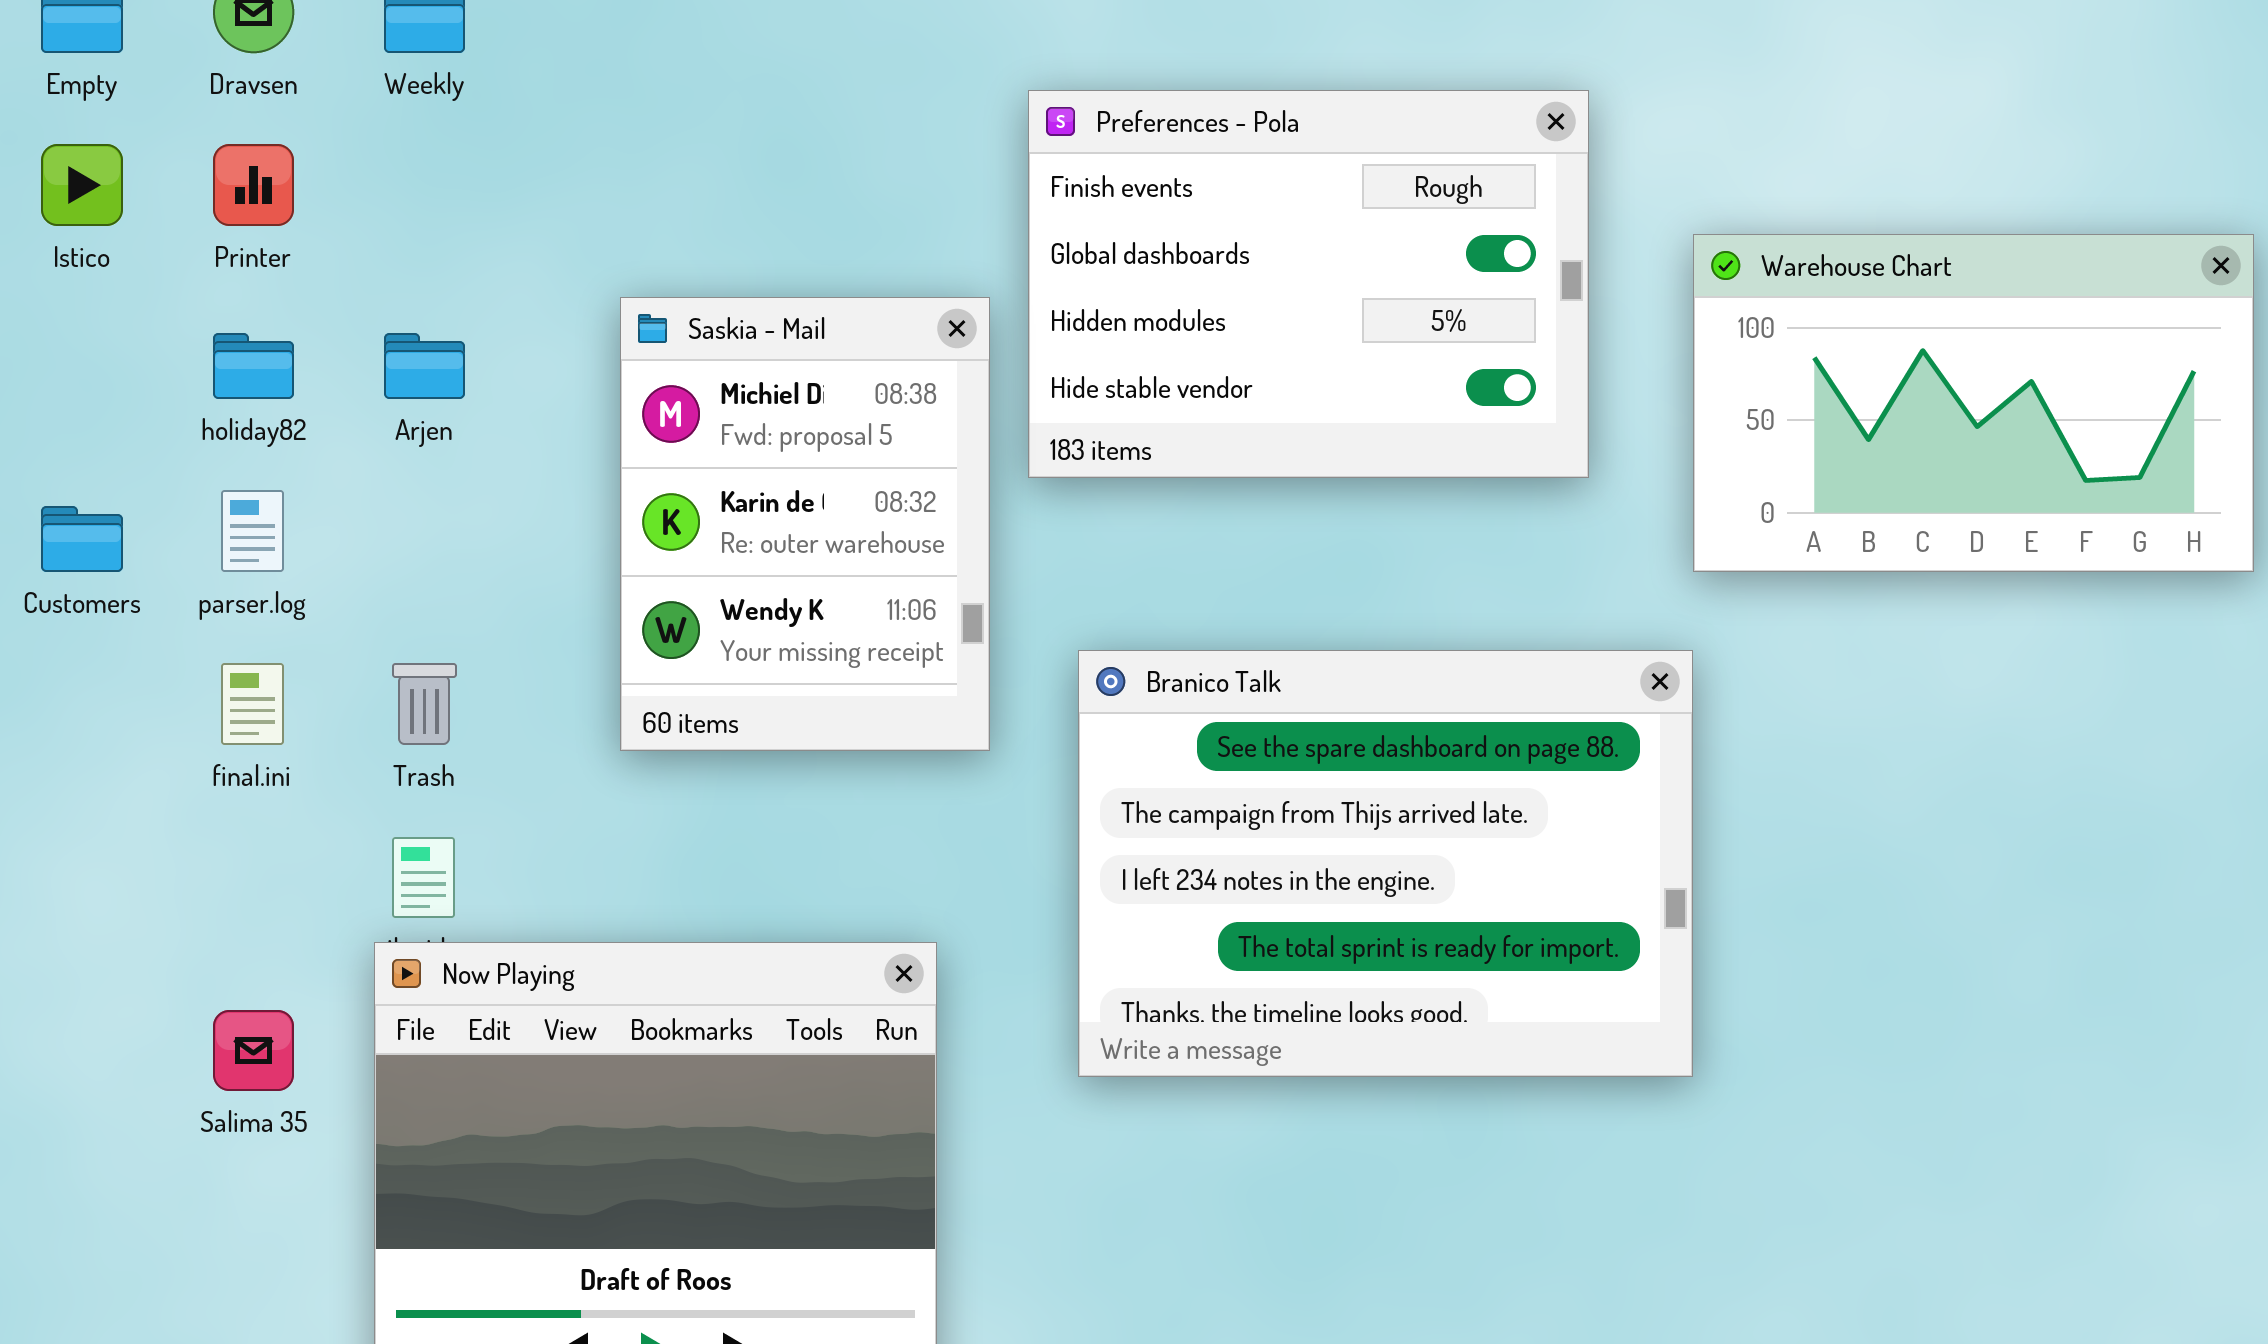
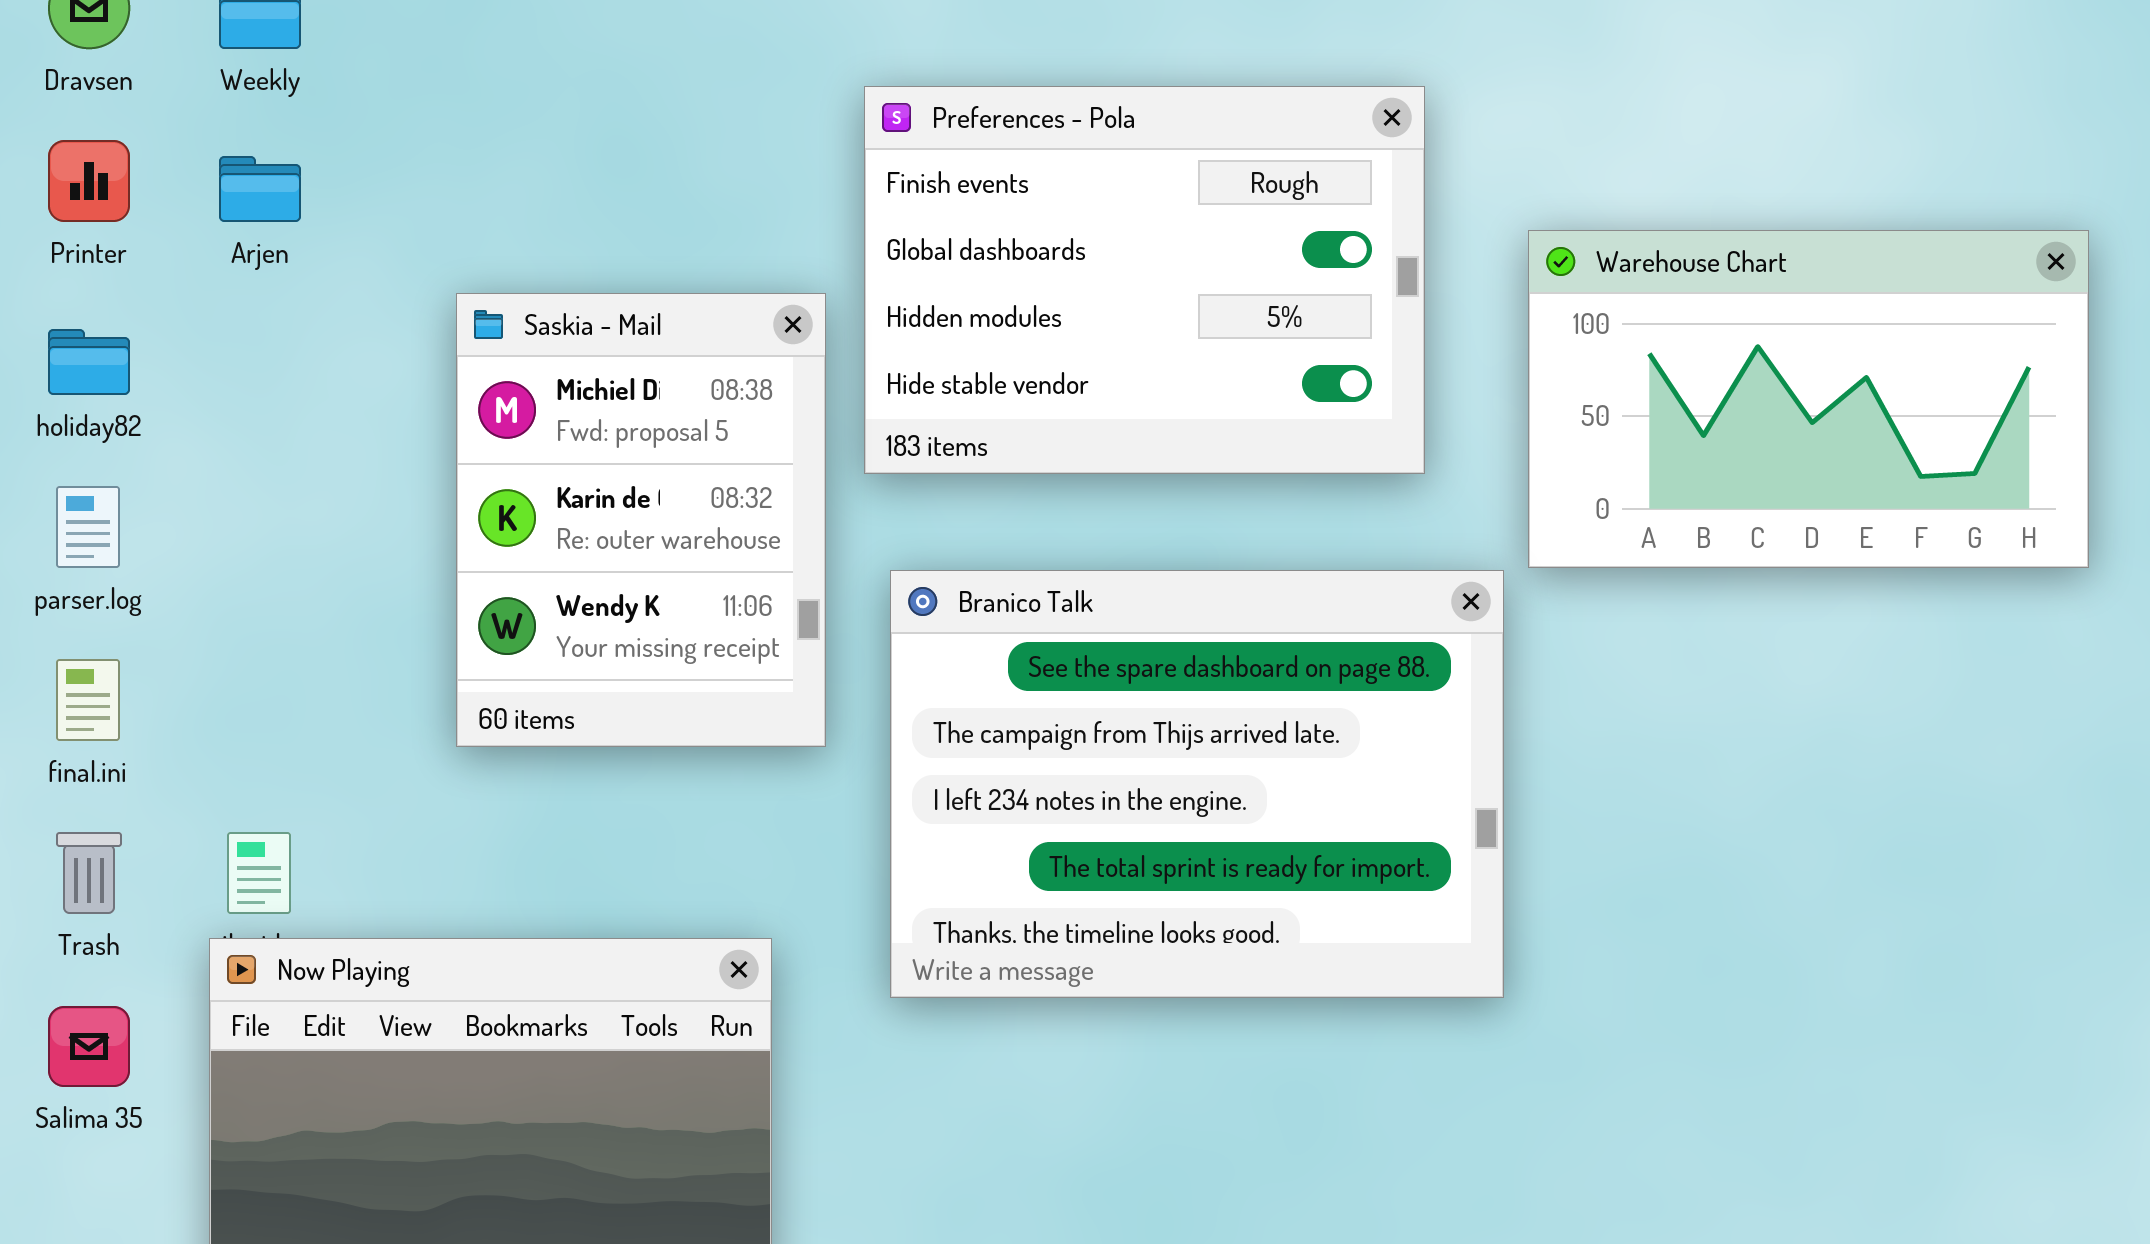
Arjen: [384,333,465,399] -> [219,156,301,222], moved
Branico Talk: [1078,650,1693,1077] -> [890,570,1504,998], moved
Trash: [392,663,457,745] -> [56,832,122,914], moved

